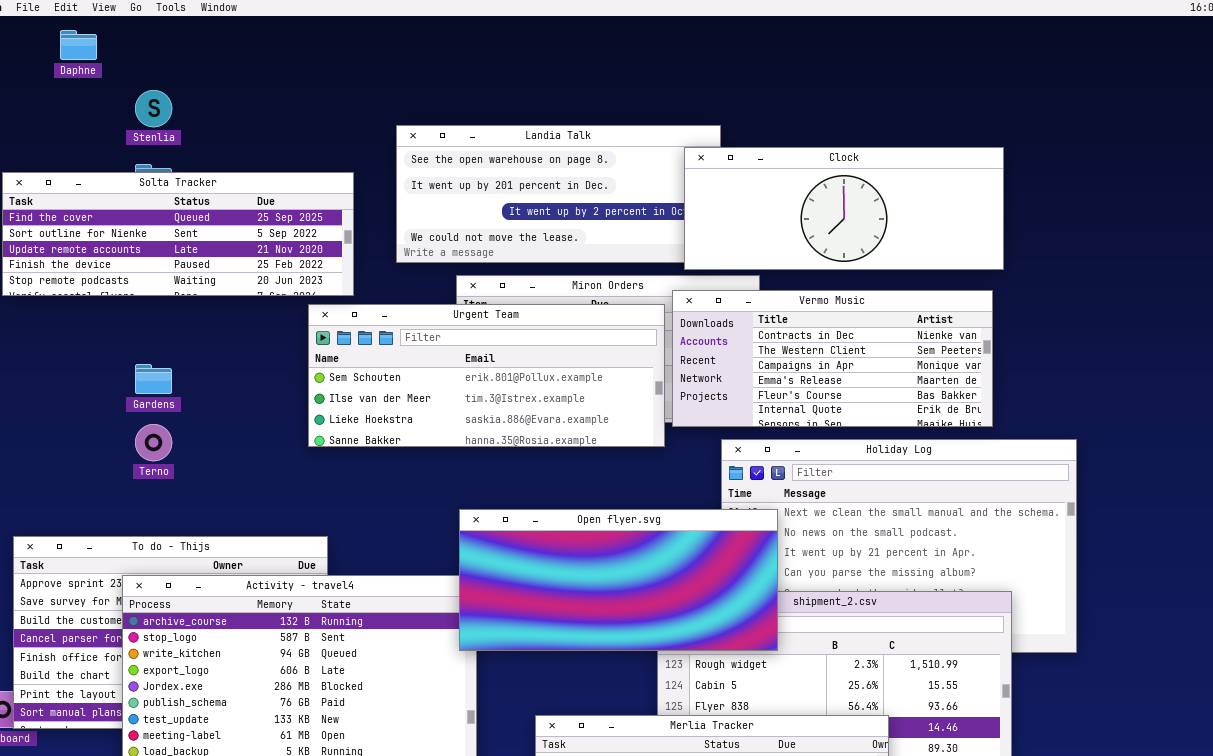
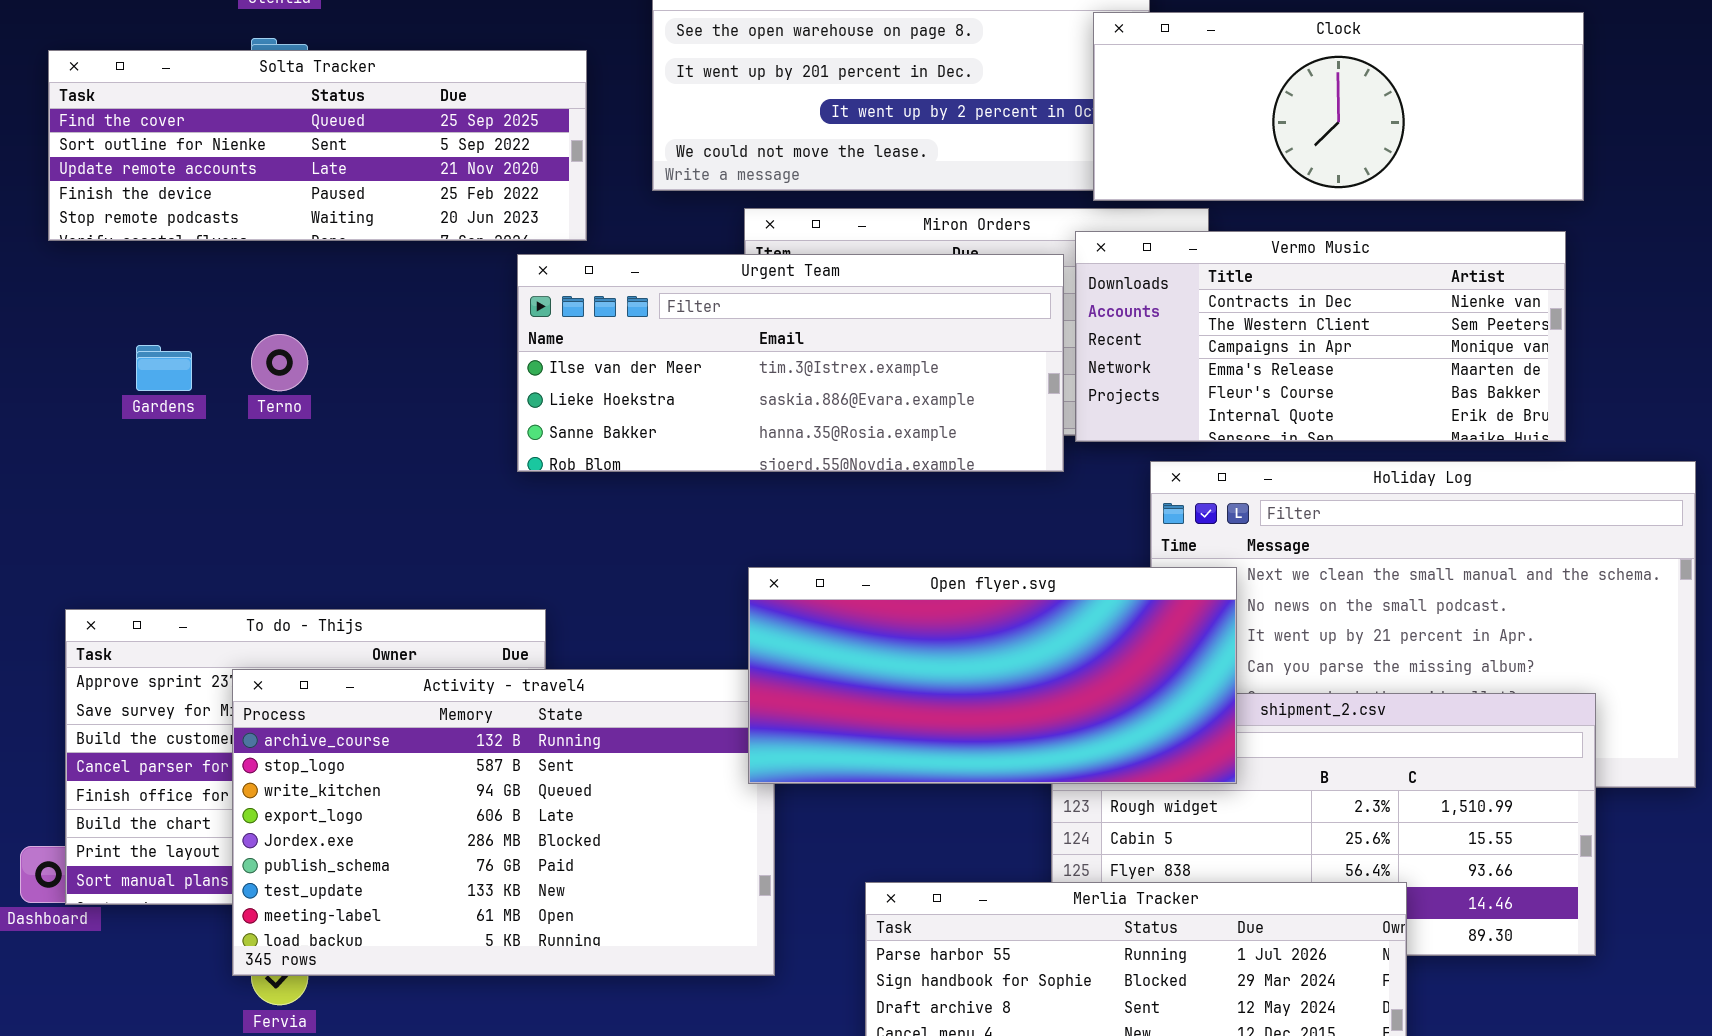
Urgent Team: [308,304,665,447] -> [517,254,1064,472], scrolled down 1 row
Gardens: [135,364,172,394] -> [136,345,192,391], moved
Terno: [135,424,172,461] -> [251,334,308,391], moved

